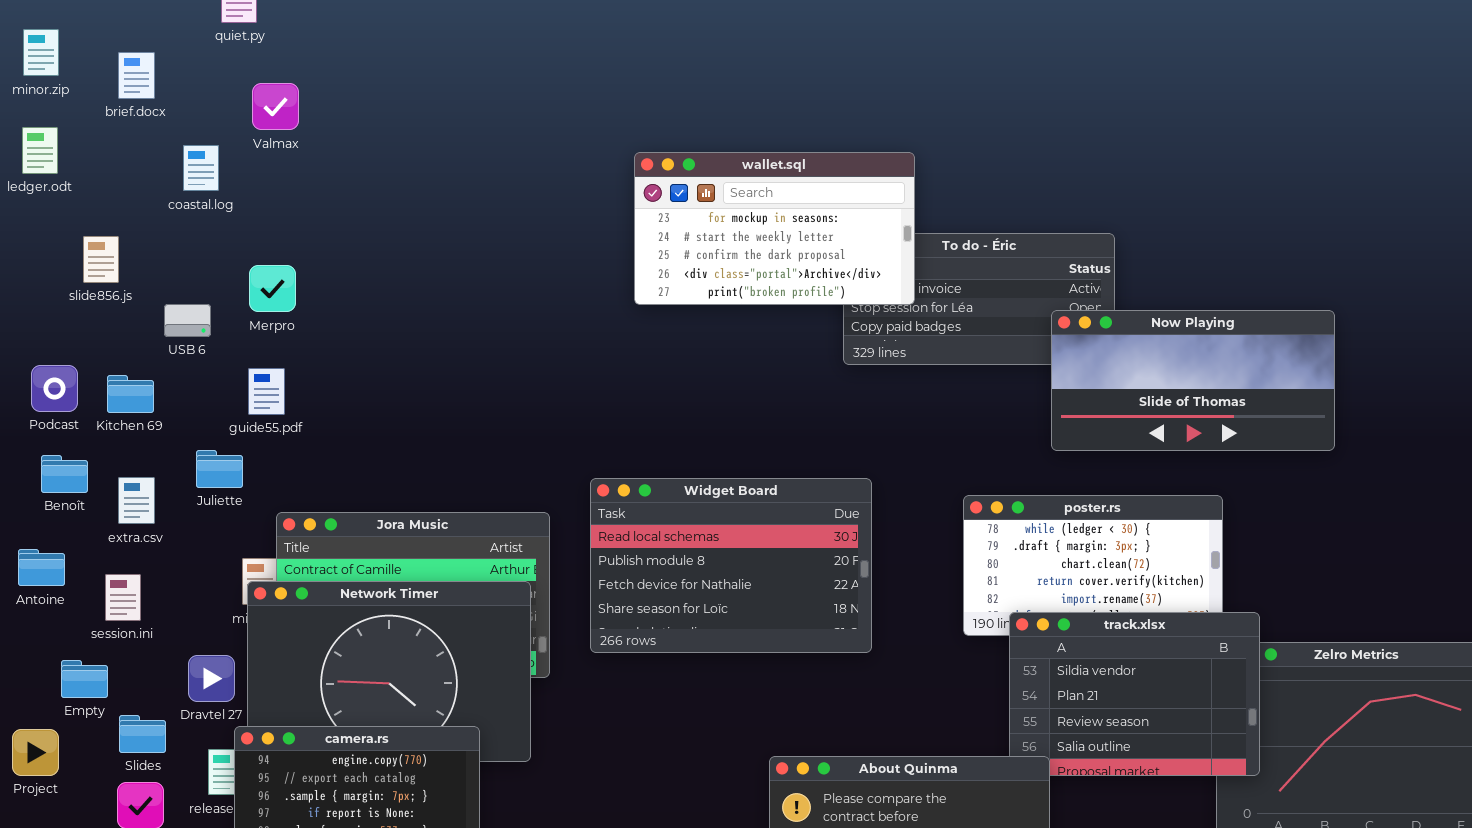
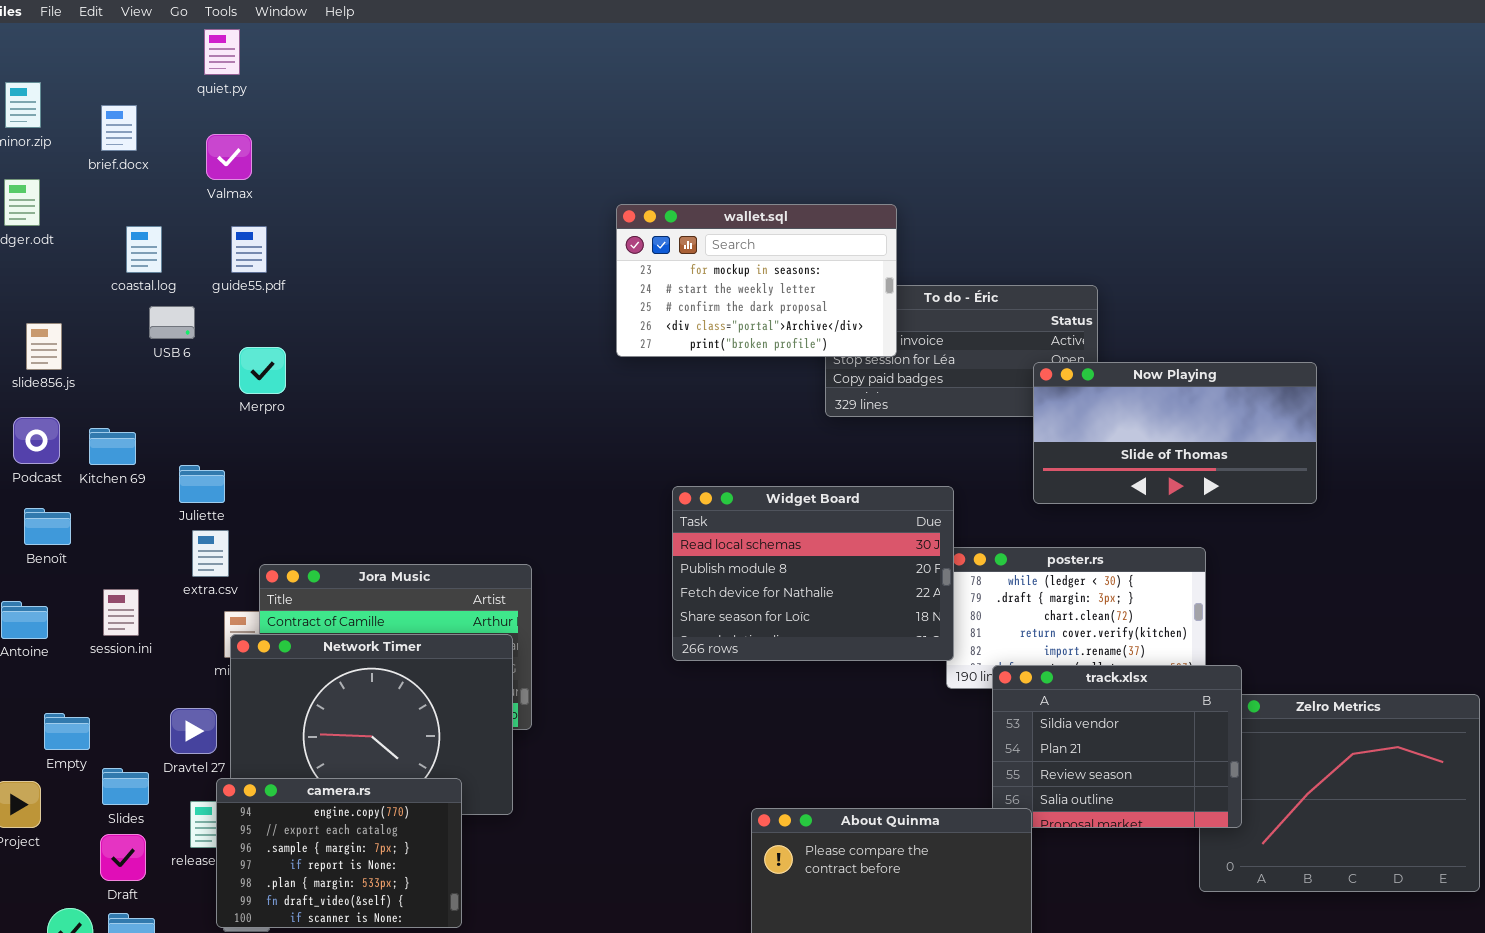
Valmax: [252,83,299,130] -> [206,134,252,180], moved
coastal.log: [183,145,219,191] -> [126,226,162,273], moved
slide856.js: [83,236,119,283] -> [26,323,62,370], moved
Merpro: [249,265,296,312] -> [239,347,286,394], moved
USB 6: [164,304,211,337] -> [149,306,195,339], moved
guide55.pdf: [248,368,285,415] -> [231,226,267,273], moved
Juliette: [196,450,243,488] -> [179,465,225,503], moved
extra.csv: [118,477,155,524] -> [192,530,229,577], moved
Widget Board: [590,478,872,653] -> [672,486,954,661], moved
session.ini: [105,574,141,621] -> [103,589,139,636], moved

